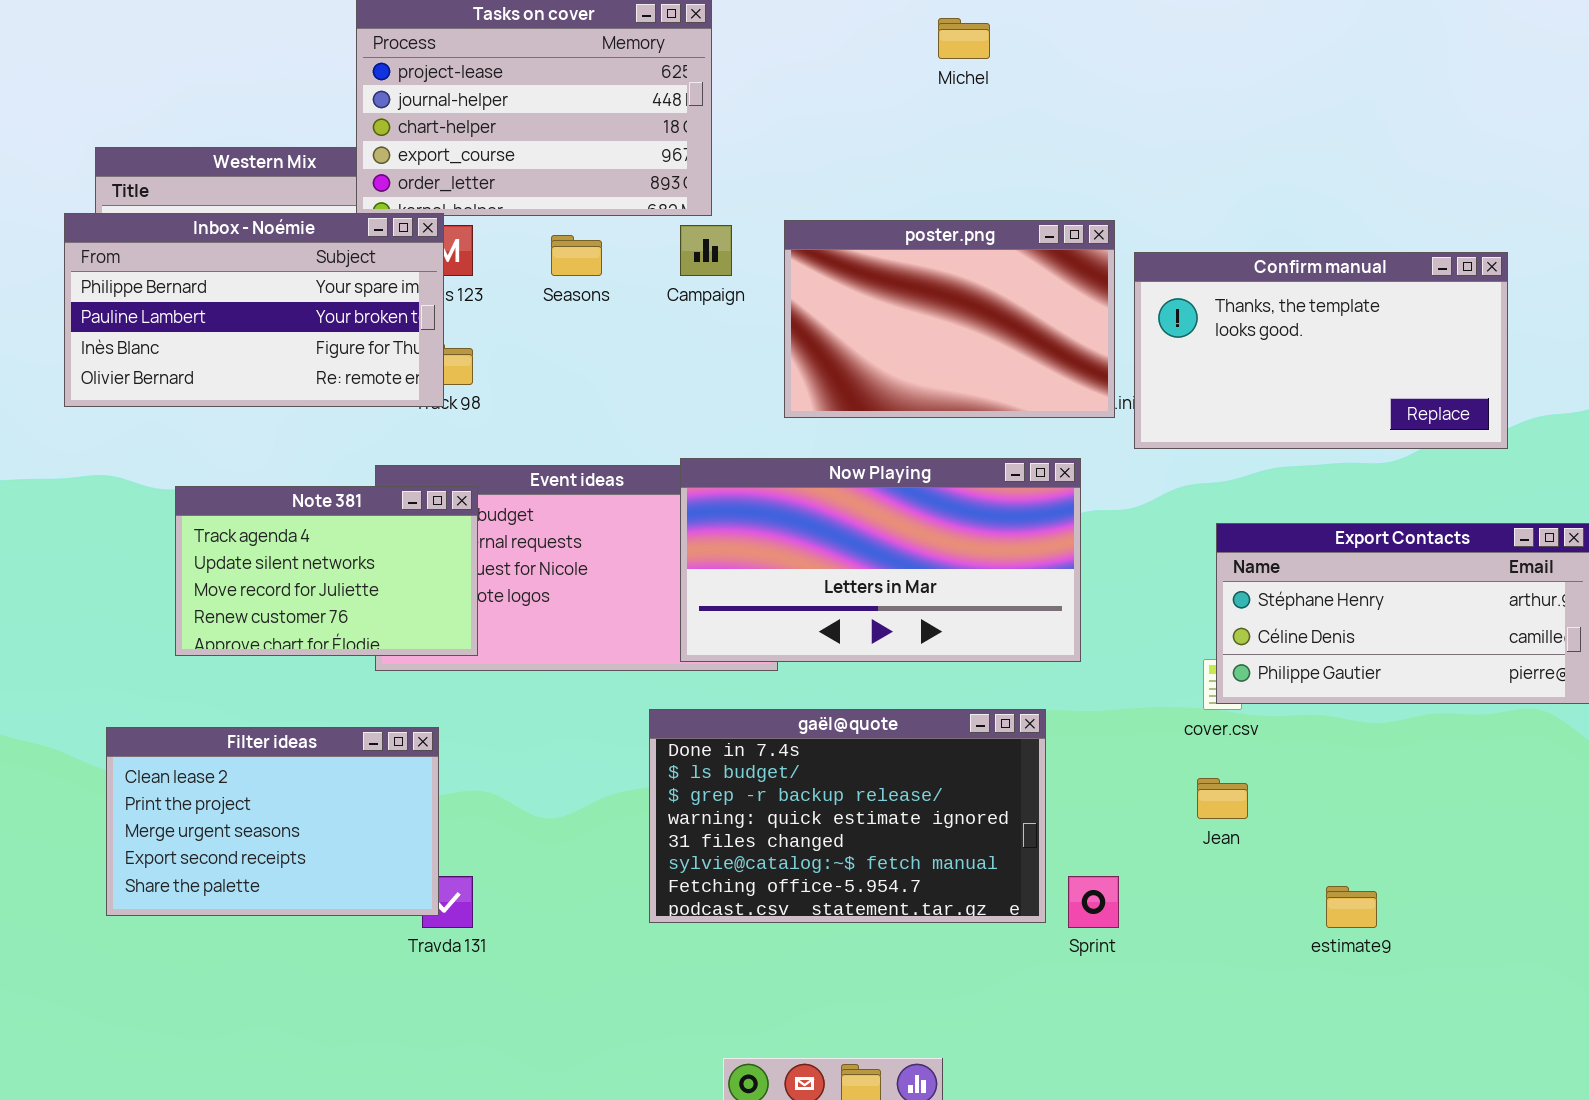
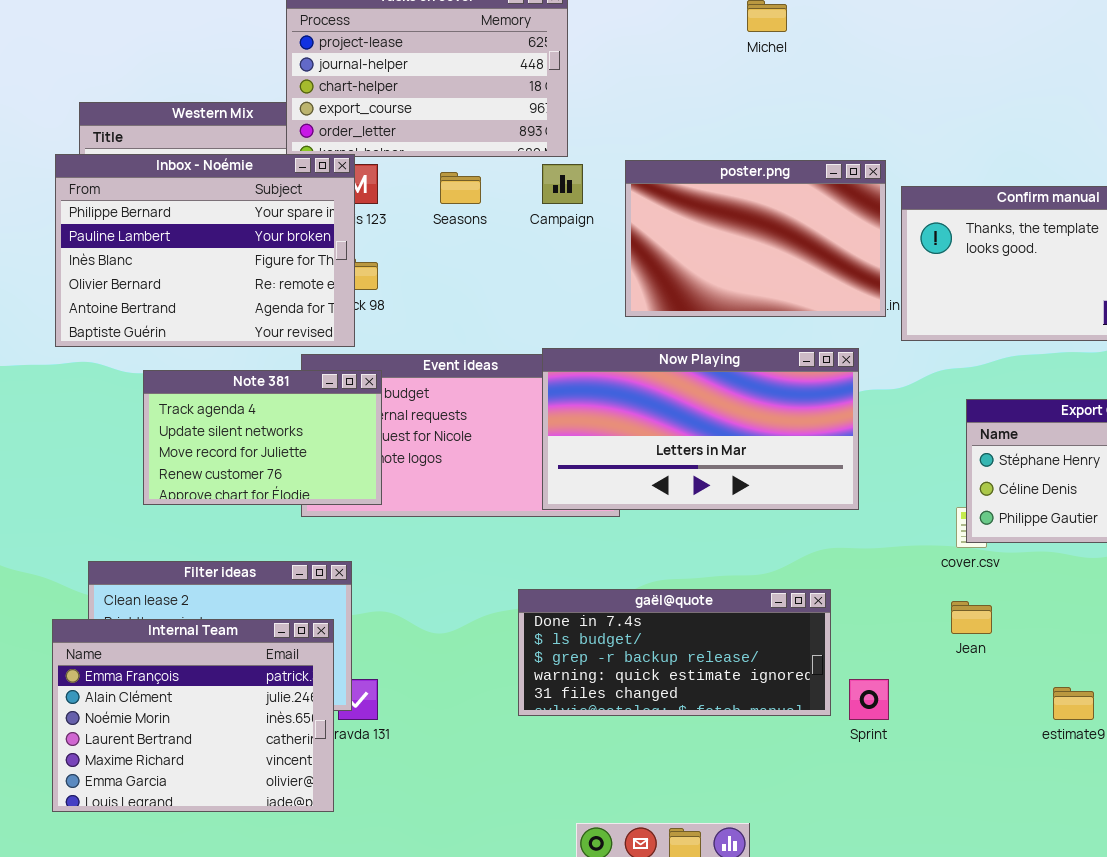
Inbox - Noémie: [64,213,444,407] -> [55,154,355,347], resized
gaël@quote: [649,709,1046,923] -> [518,589,831,716], resized
Internal Team: none -> [52,619,334,812], opened

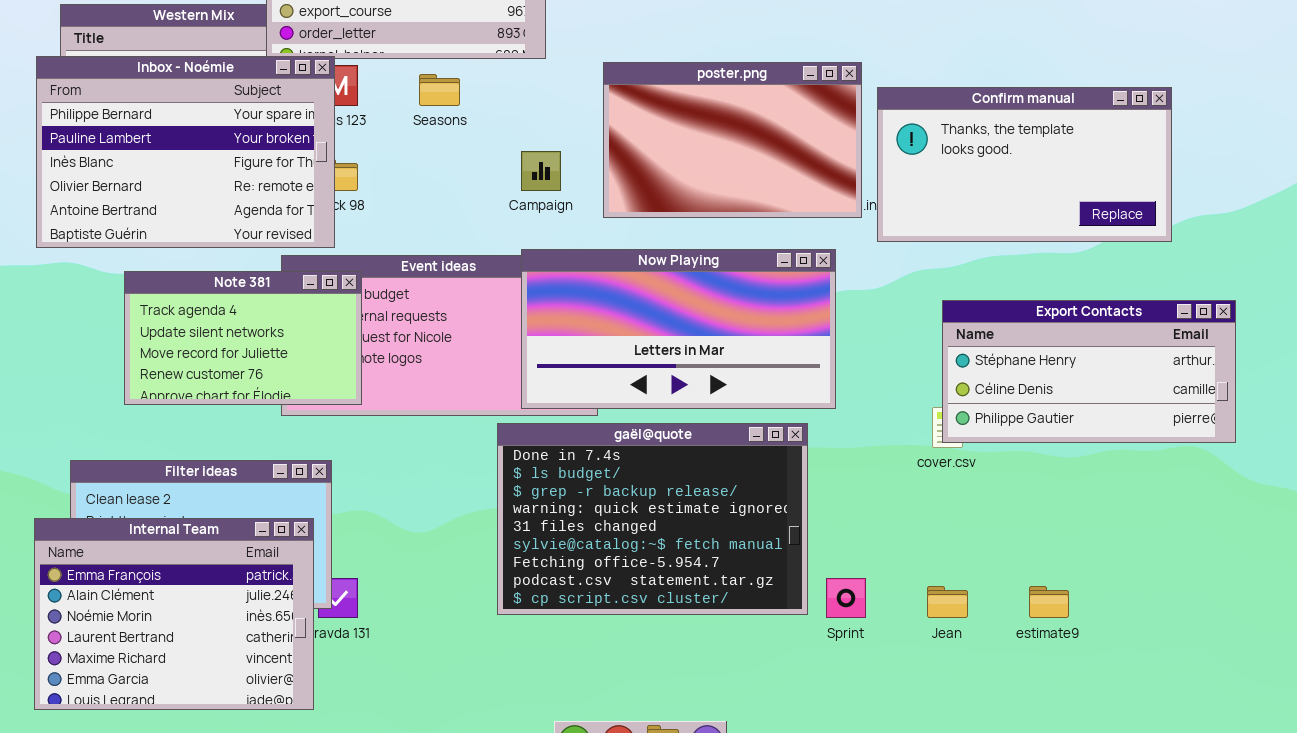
Campaign: [542,164,583,204] -> [521,151,561,191], moved
gaël@quote: [518,589,831,716] -> [497,423,808,615], resized
Jean: [951,601,992,634] -> [927,586,968,618], moved

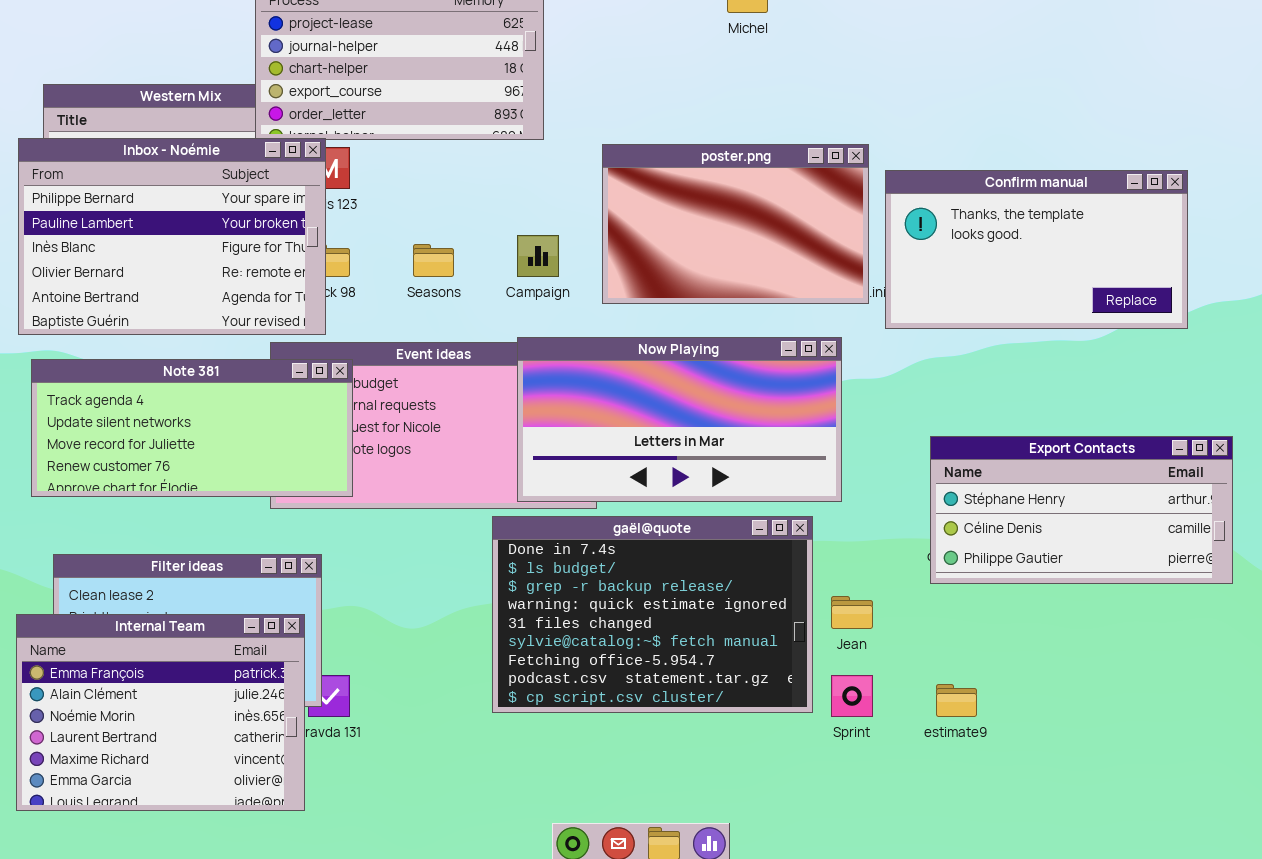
Seasons: [419,74,460,106] -> [413,244,454,277], moved
Note 381: [124,271,362,405] -> [31,359,353,497], resized
Export Contacts: [942,300,1236,443] -> [930,436,1233,584], moved
Jean: [927,586,968,618] -> [831,596,873,629], moved
estimate9: [1029,586,1069,618] -> [936,684,977,717], moved

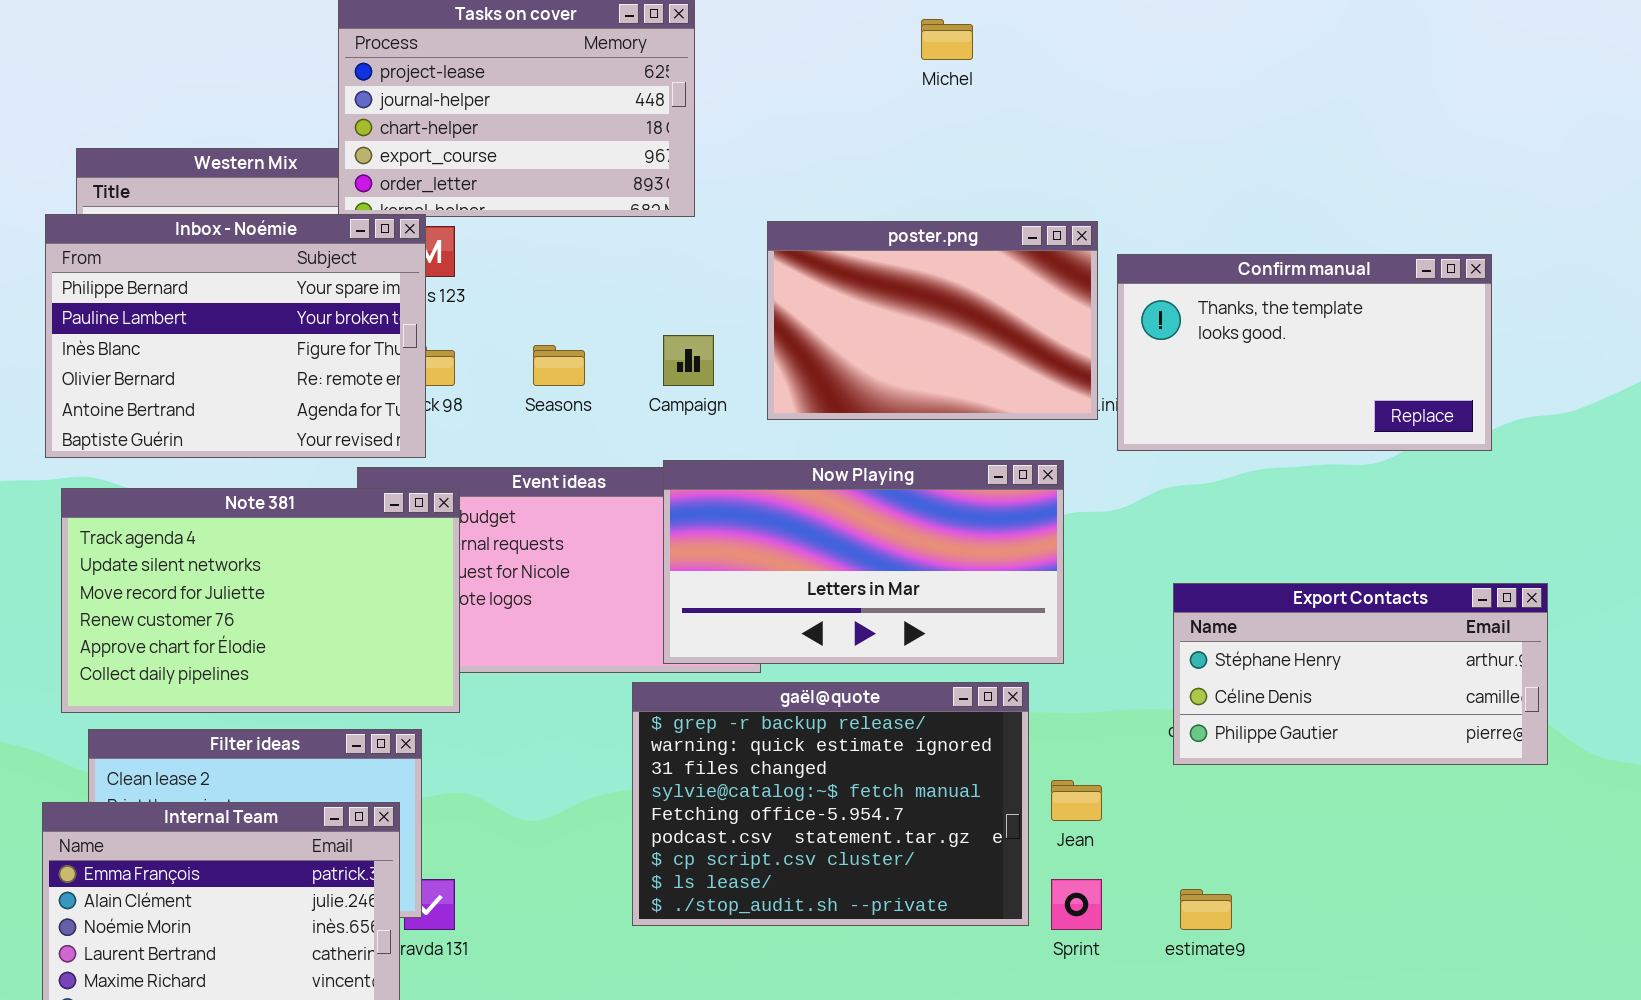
Note 381: [31,359,353,497] -> [61,488,460,713], resized
gaël@quote: [492,516,813,713] -> [632,682,1029,926], scrolled down 2 rows

